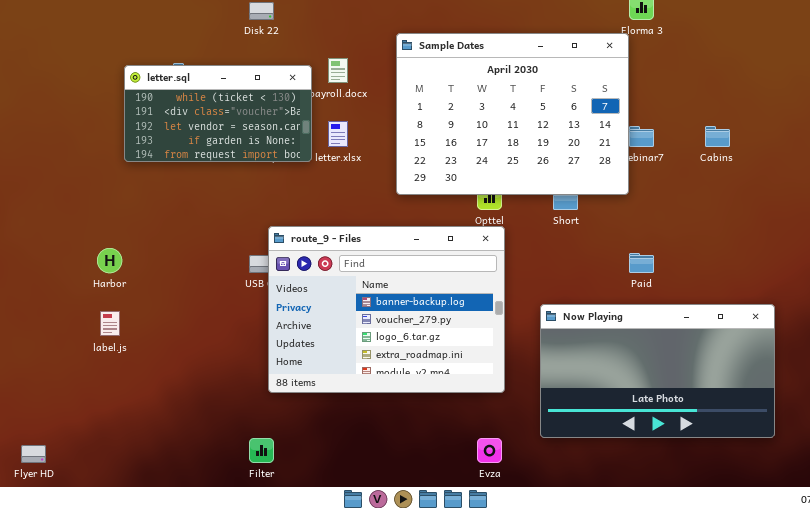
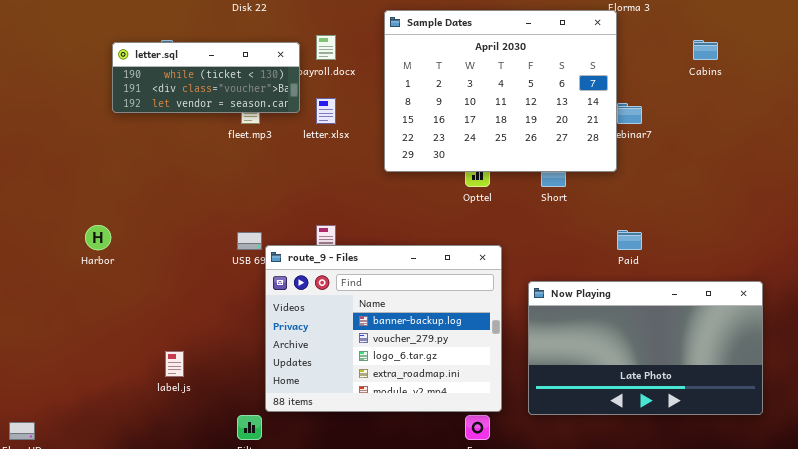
letter.sql: [124,65,312,162] -> [112,42,300,113], resized
Cabins: [705,126,730,147] -> [693,40,718,60], moved
route_9 - Files: [268,226,505,393] -> [265,245,502,412], moved
label.js: [100,311,120,336] -> [165,351,184,377], moved

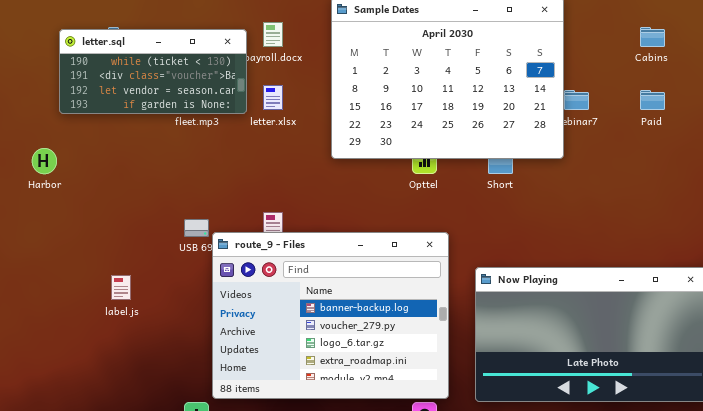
letter.sql: [112,42,300,113] -> [59,29,247,114], resized
Harbor: [85,225,111,250] -> [32,148,57,174], moved
Paid: [617,230,642,250] -> [640,90,665,110], moved
label.js: [165,351,184,377] -> [111,275,131,300], moved

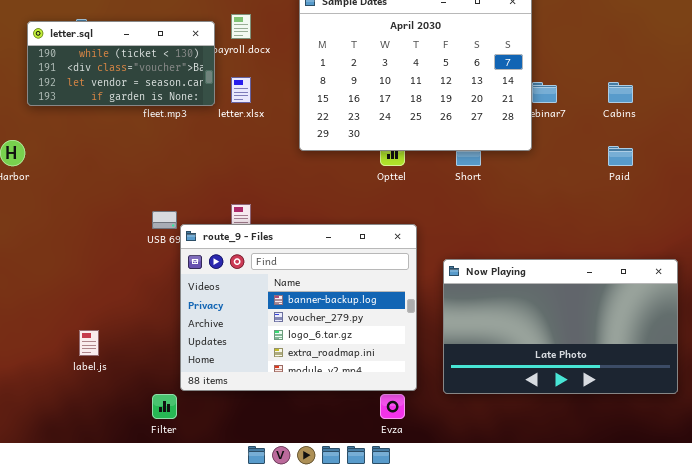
Cabins: [640,27,665,47] -> [608,82,633,103], moved
Paid: [640,90,665,110] -> [608,146,633,166], moved
label.js: [111,275,131,300] -> [79,330,99,356], moved

